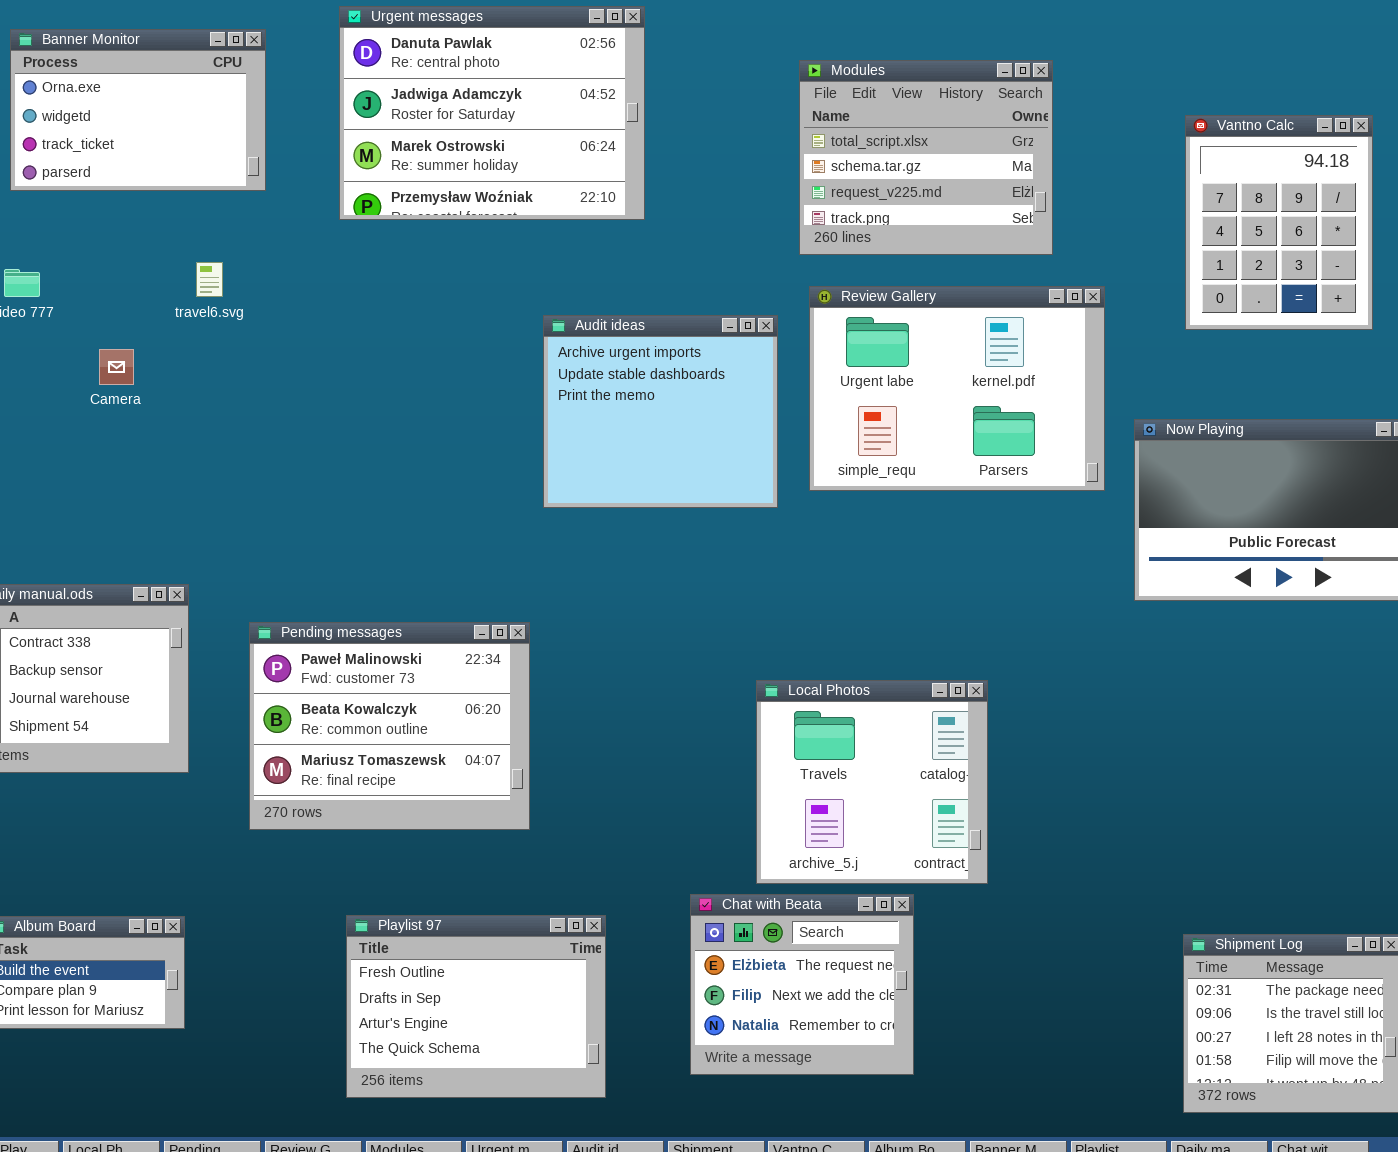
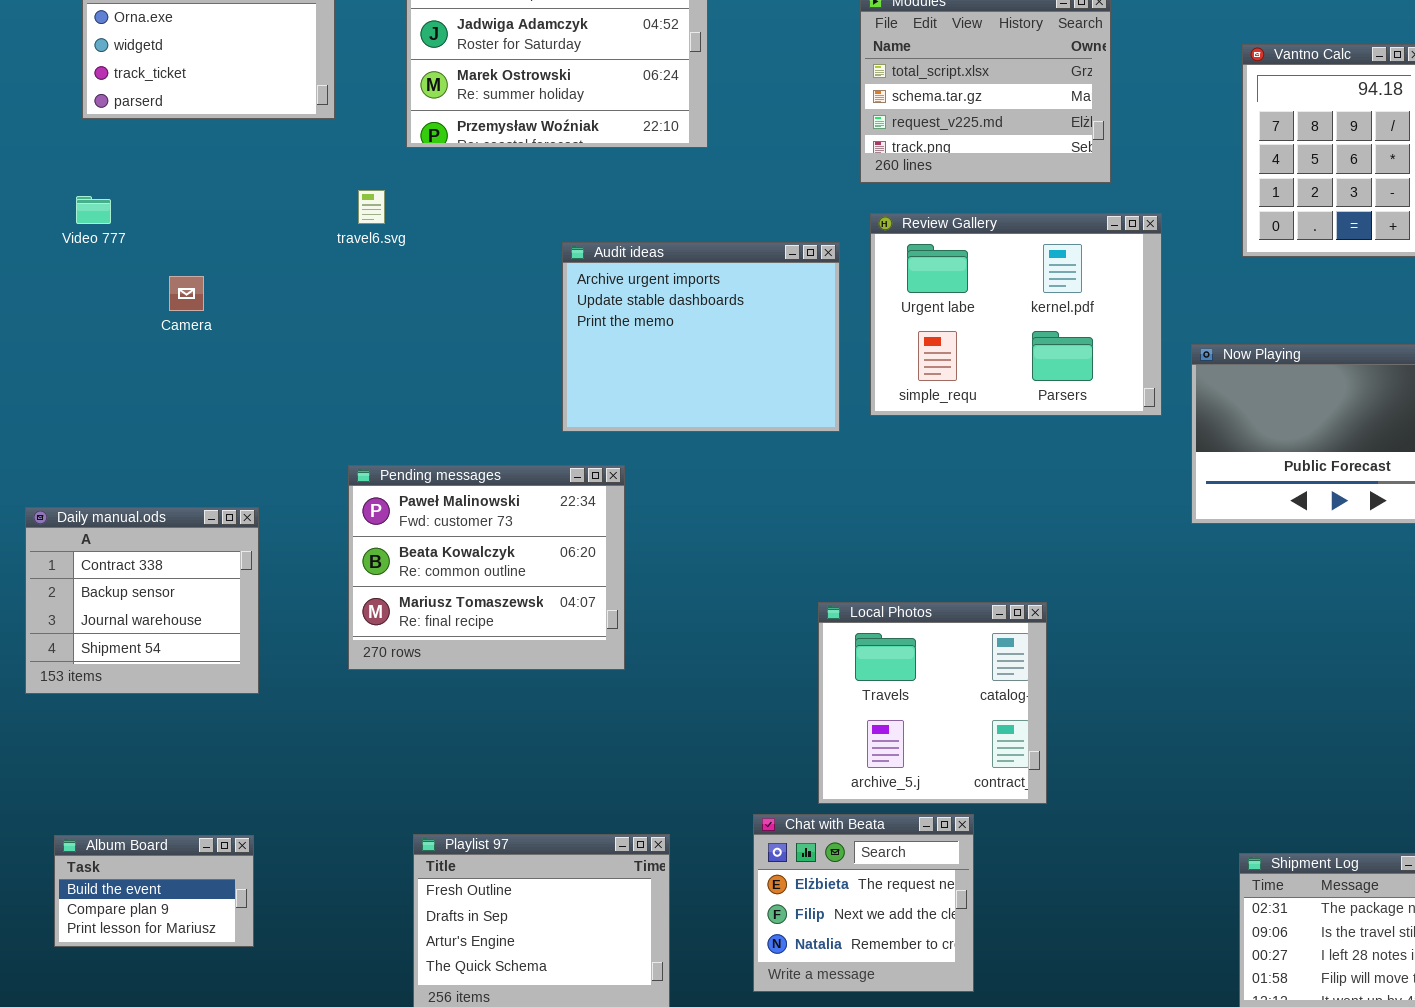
travel6.svg: [196,262,223,297] -> [358,190,385,224], moved
Audit ideas: [543,315,778,508] -> [562,242,840,432], resized
Pending messages: [249,622,530,830] -> [348,465,625,670], moved

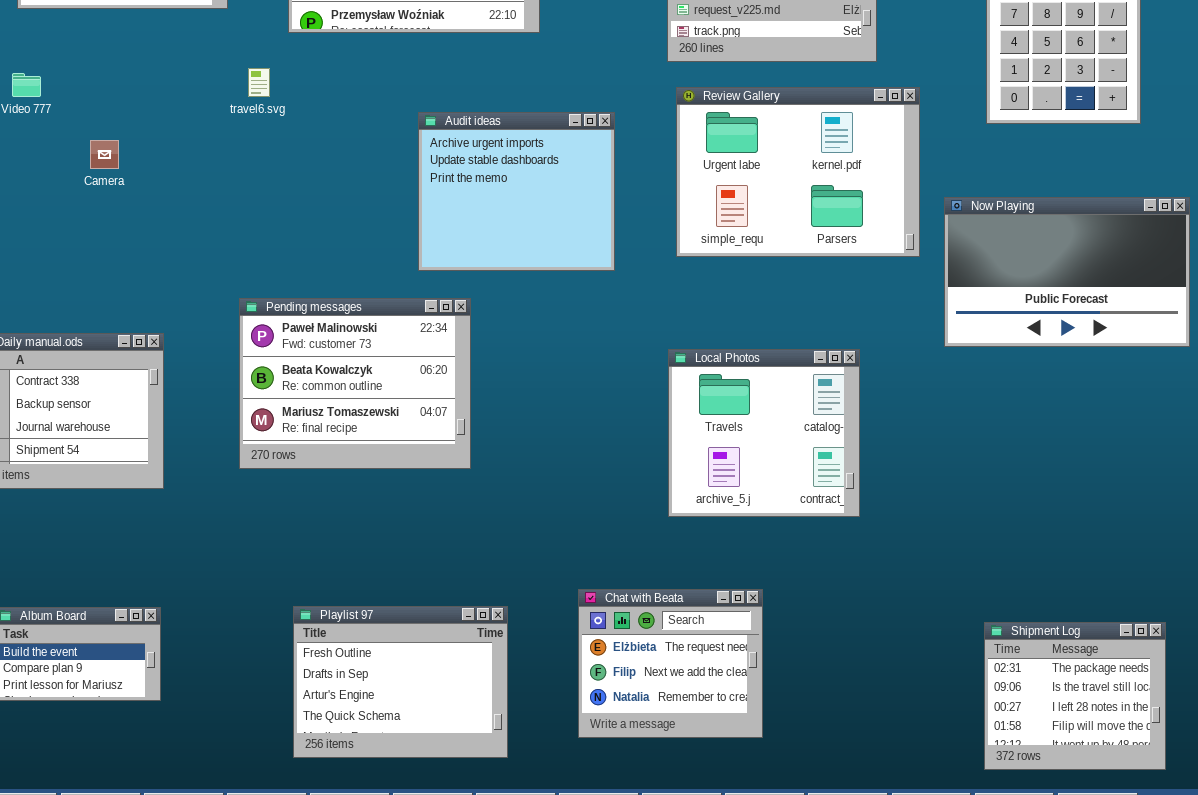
Audit ideas: [562,242,840,432] -> [418,112,615,271], resized
Local Photos: [818,602,1047,804] -> [668,349,860,517], moved

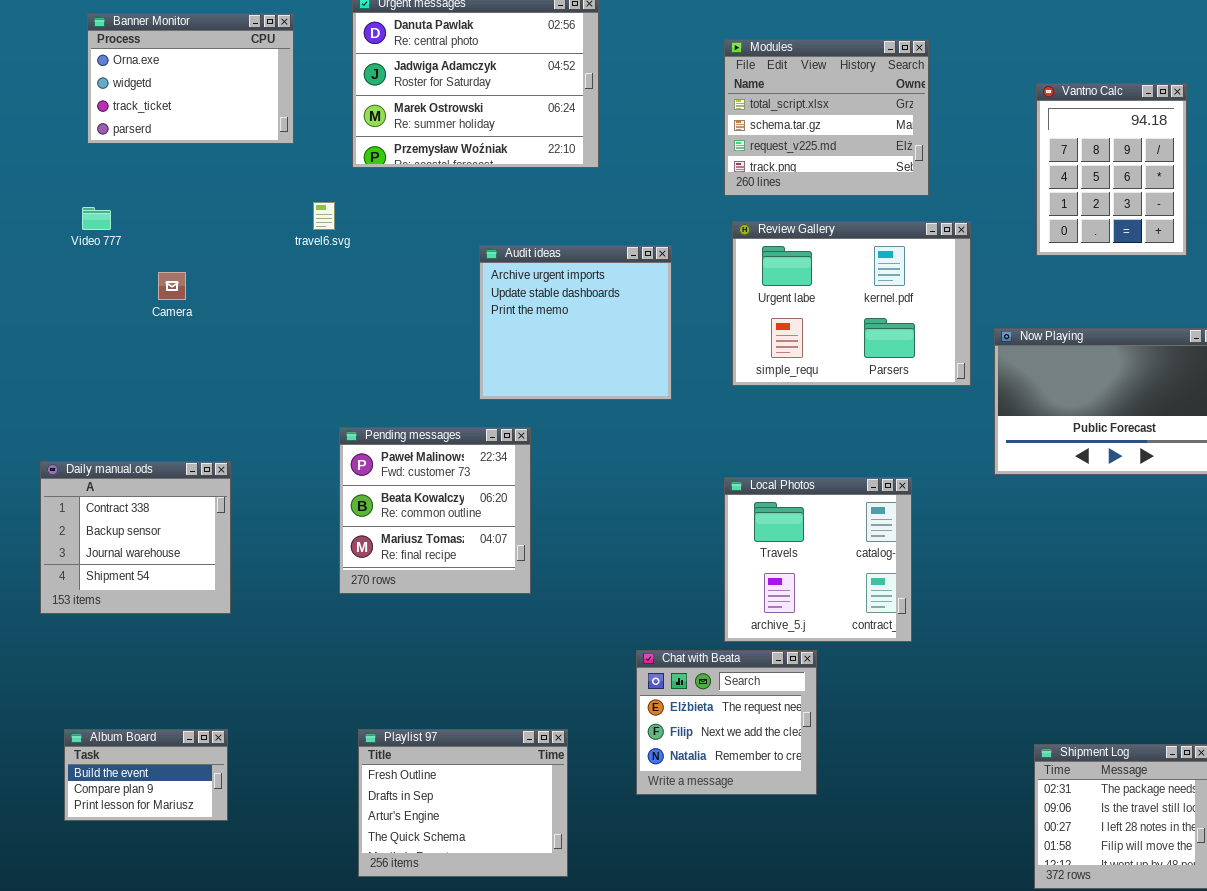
Pending messages: [239,298,471,469] -> [339,427,531,594], resized
Chat with Beata: [578,589,763,738] -> [636,650,817,795], moved

